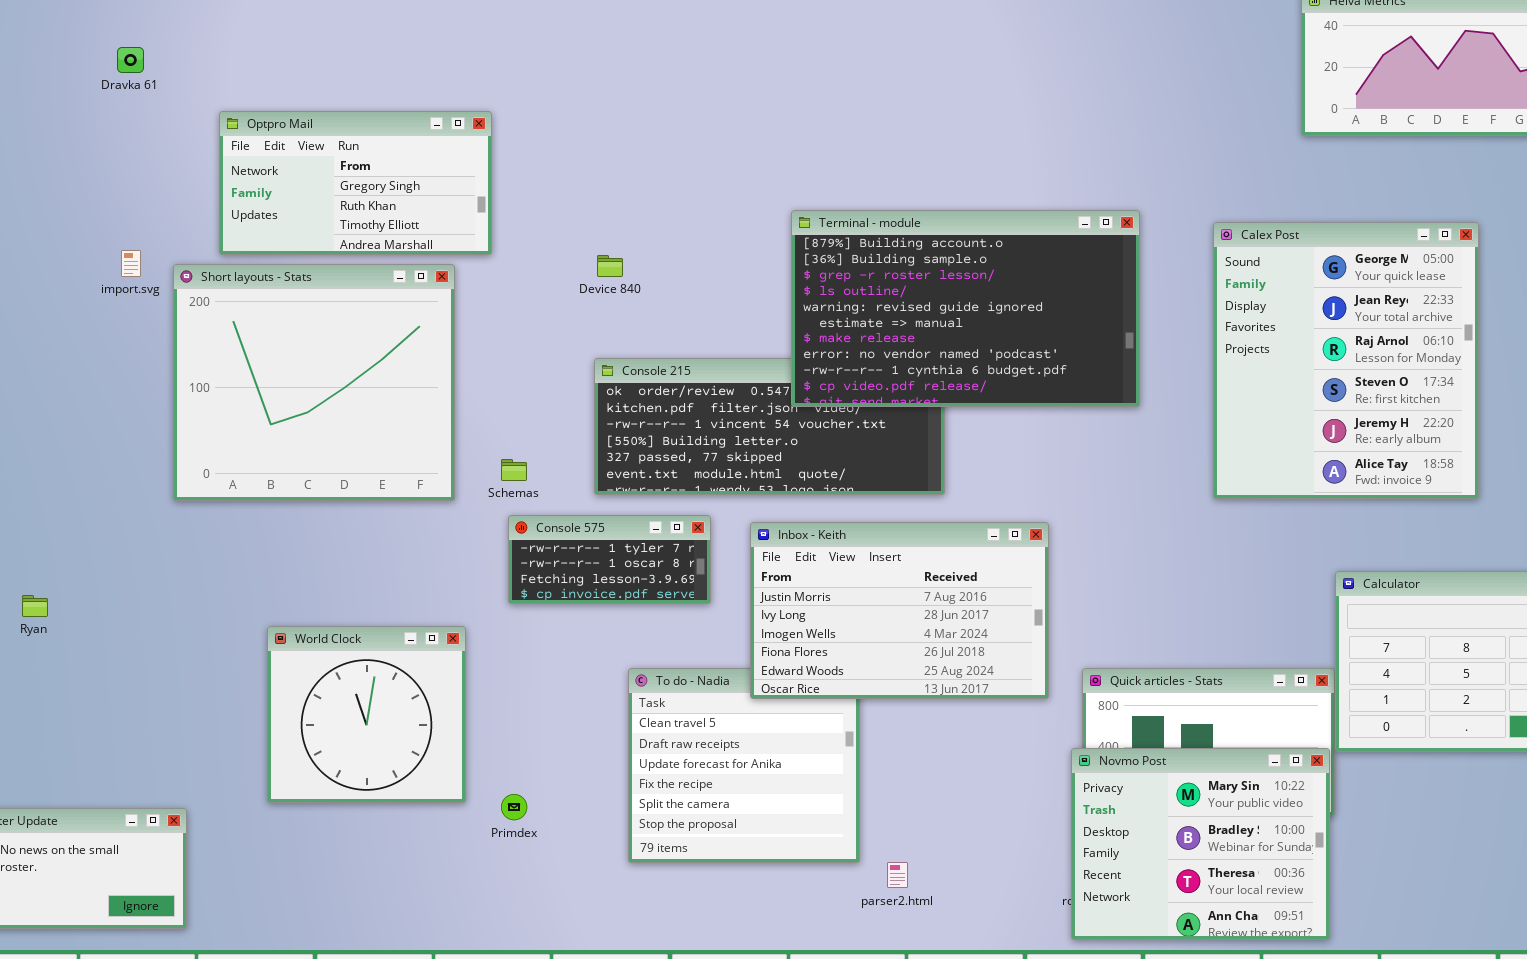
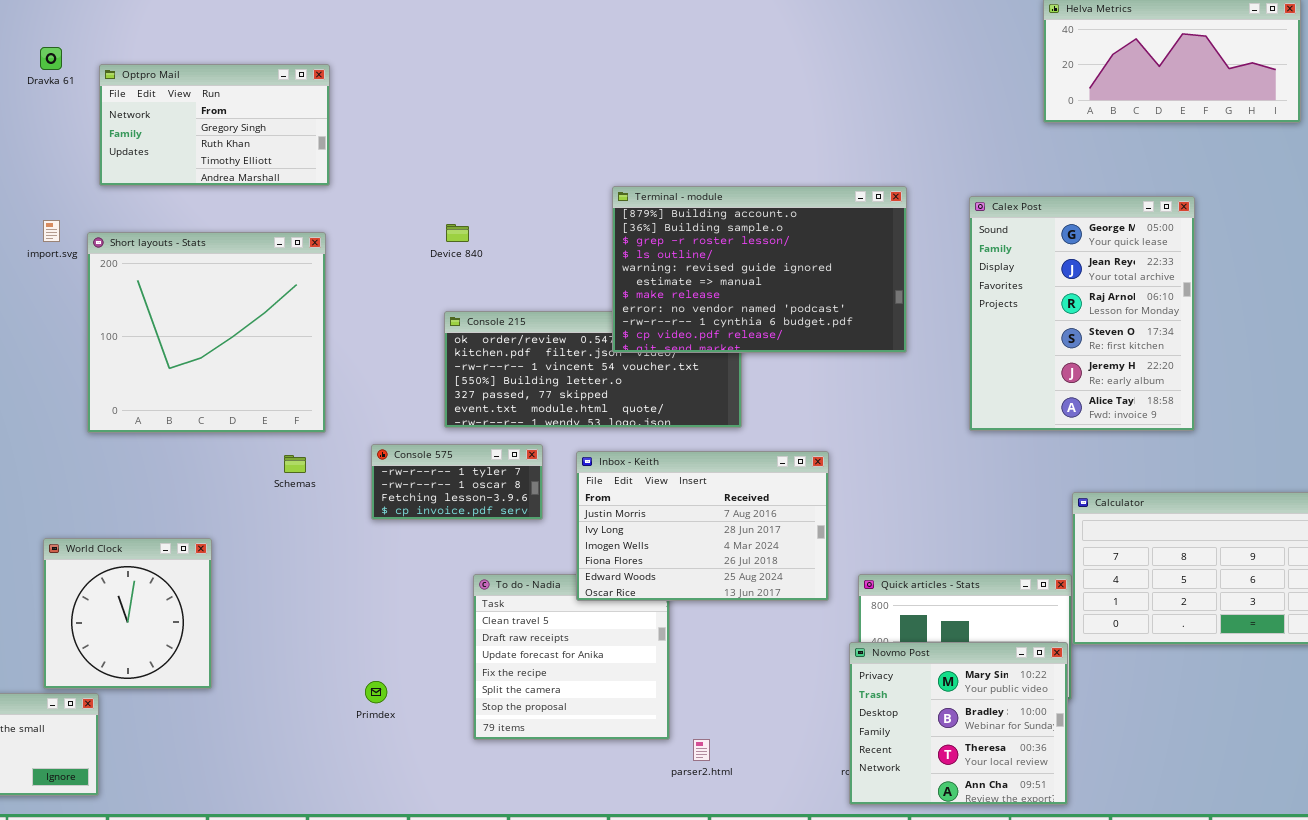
Optpro Mail: [219,111,492,255] -> [99,64,330,186], moved
Schemas: [501,459,527,481] -> [284,455,306,473], moved
World Clock: [267,626,466,803] -> [43,538,212,689], moved

